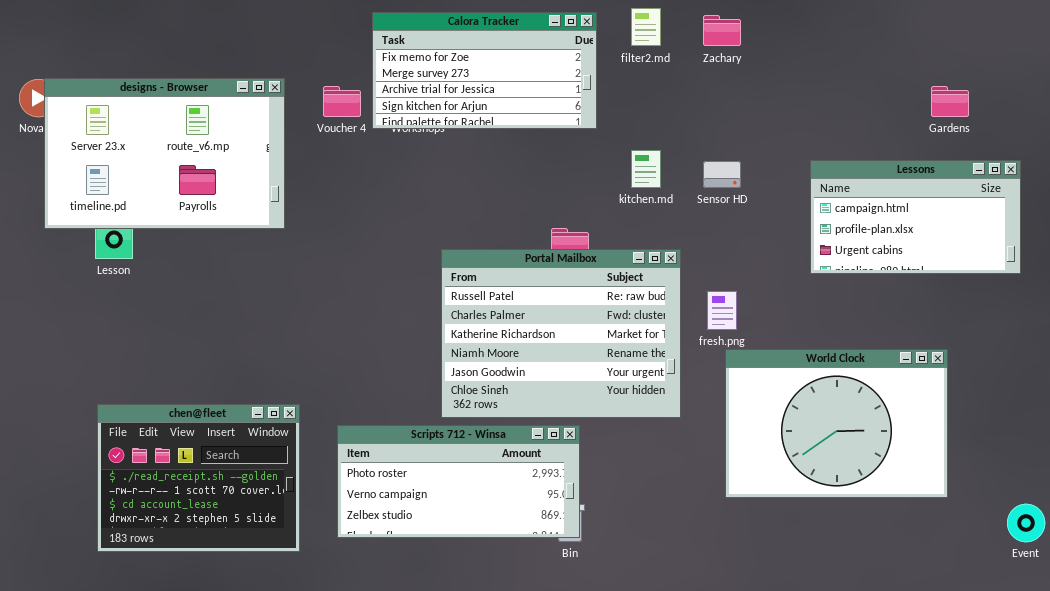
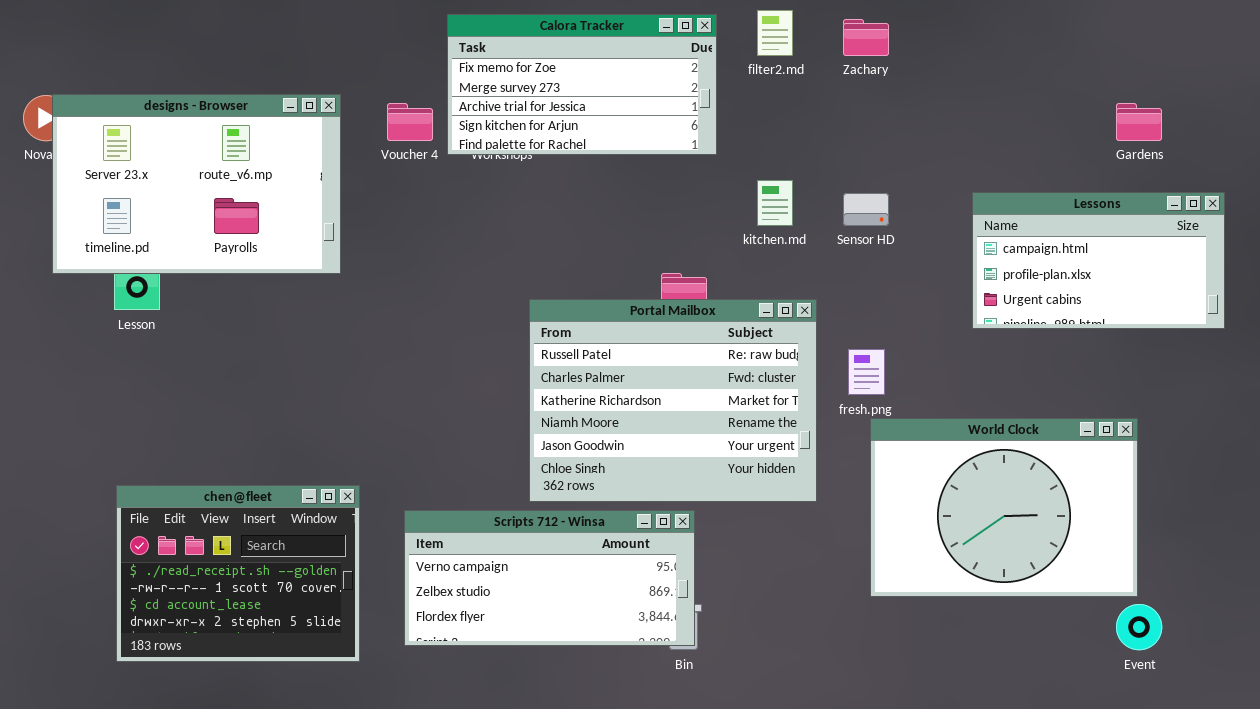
Scripts 712 - Winsa: [337,425,580,538] -> [404,510,695,646], scrolled down 1 row
Event: [1007,504,1045,542] -> [1116,604,1162,650], moved

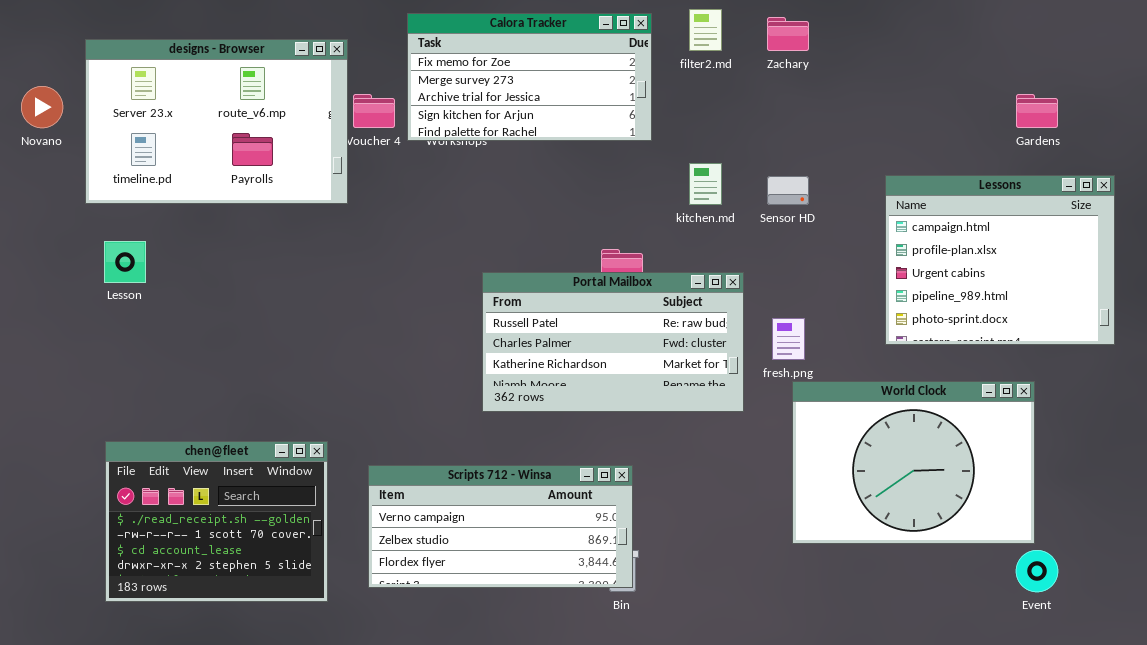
designs - Browser: [52,94,341,274] -> [85,39,348,204], moved
Lessons: [972,192,1225,329] -> [885,175,1115,345], resized
Portal Mailbox: [529,299,817,502] -> [482,272,744,412], resized

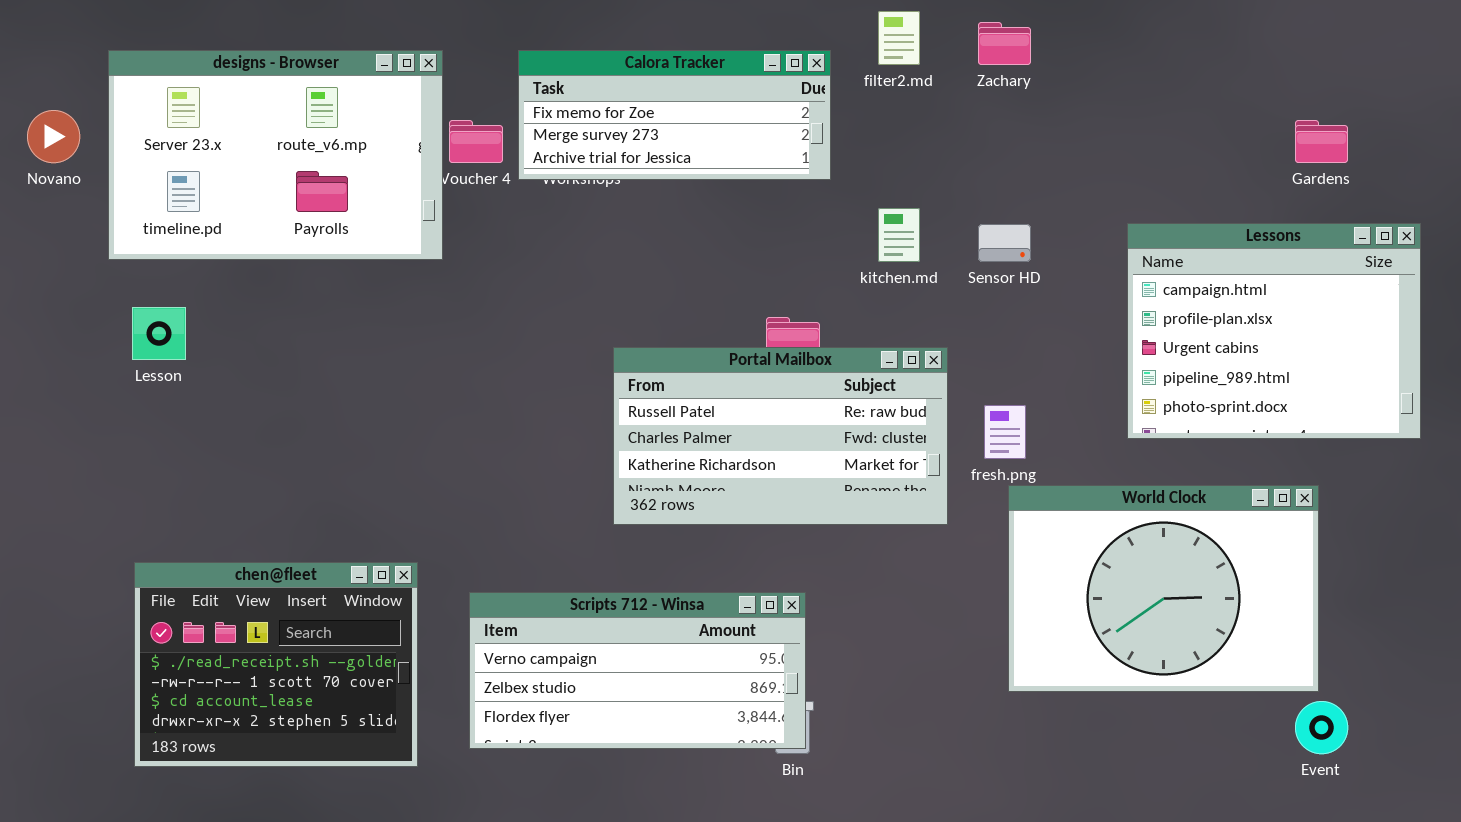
Calora Tracker: [407,13,652,141] -> [518,50,831,180], resized

